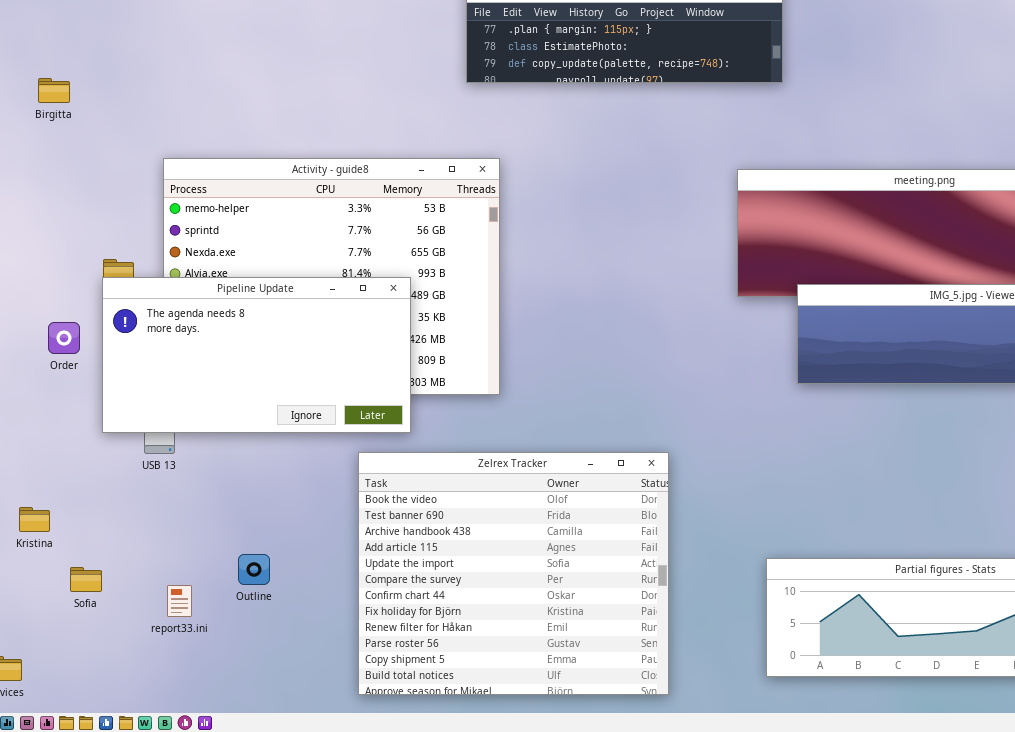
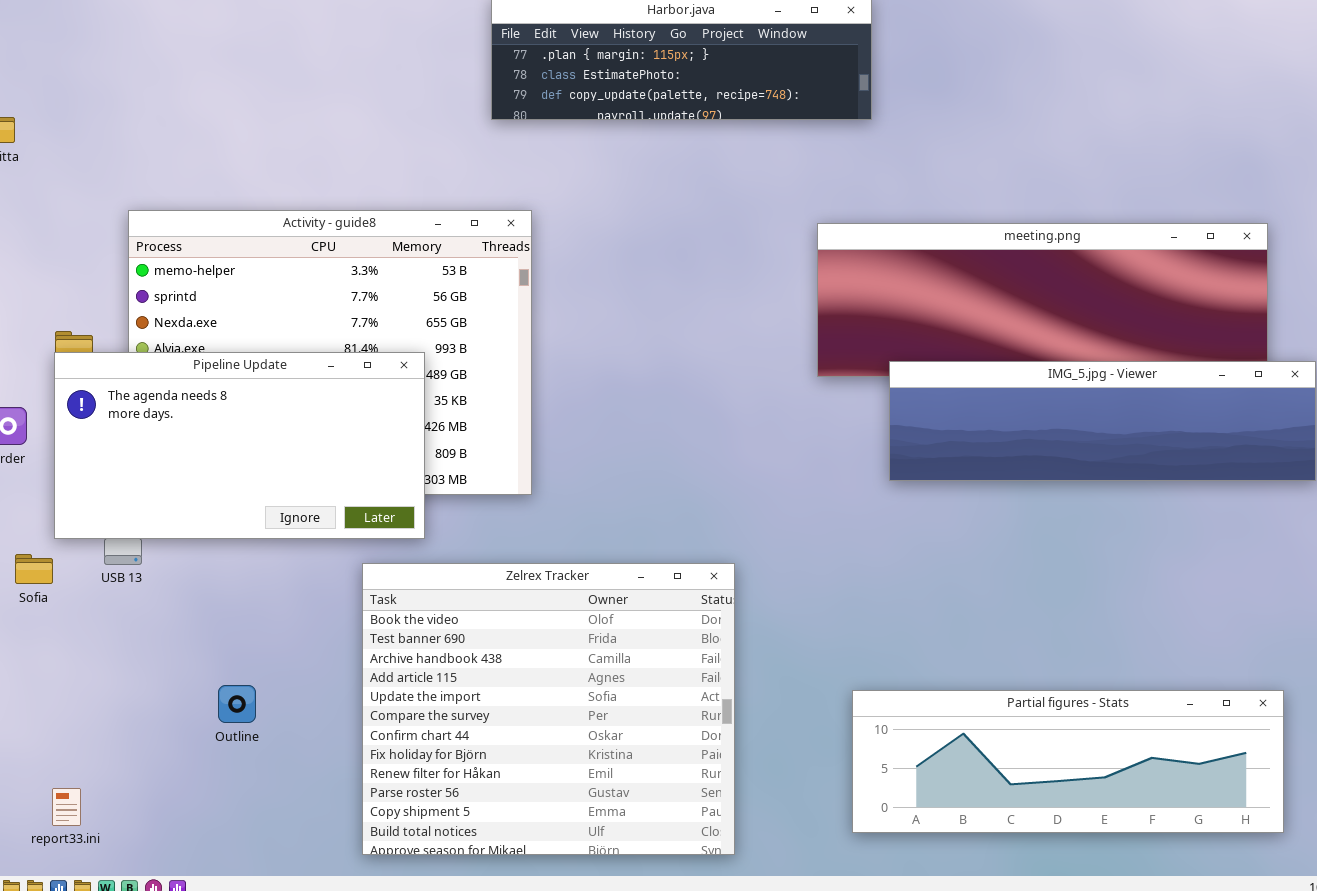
Sofia: [70,567,102,592] -> [15,554,53,584], moved
report33.ini: [167,585,192,617] -> [52,788,81,826], moved

